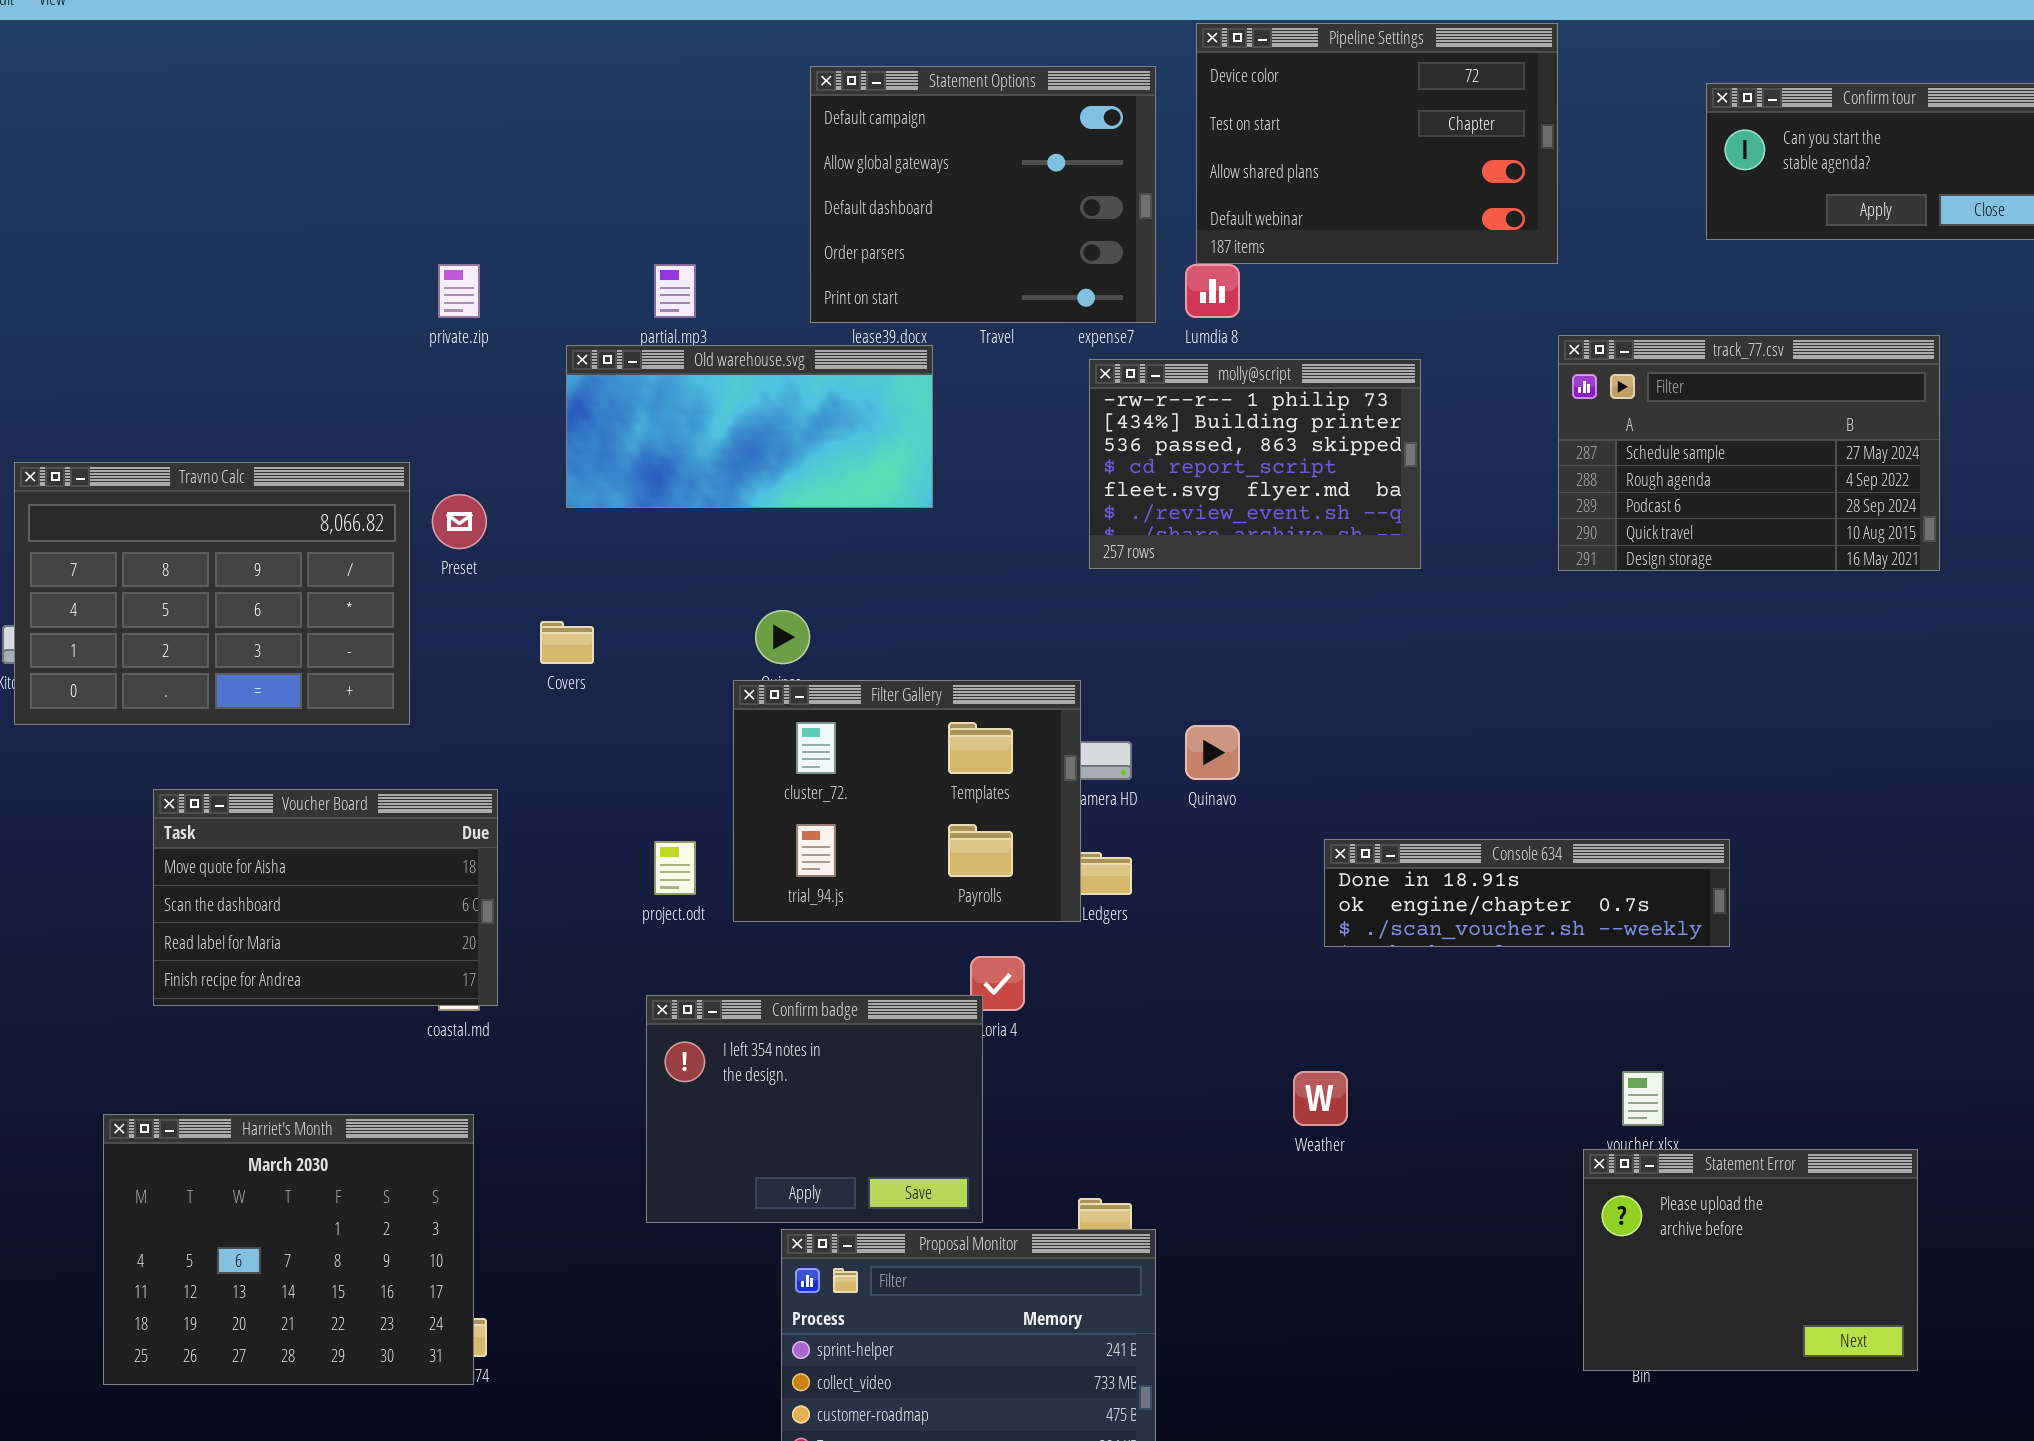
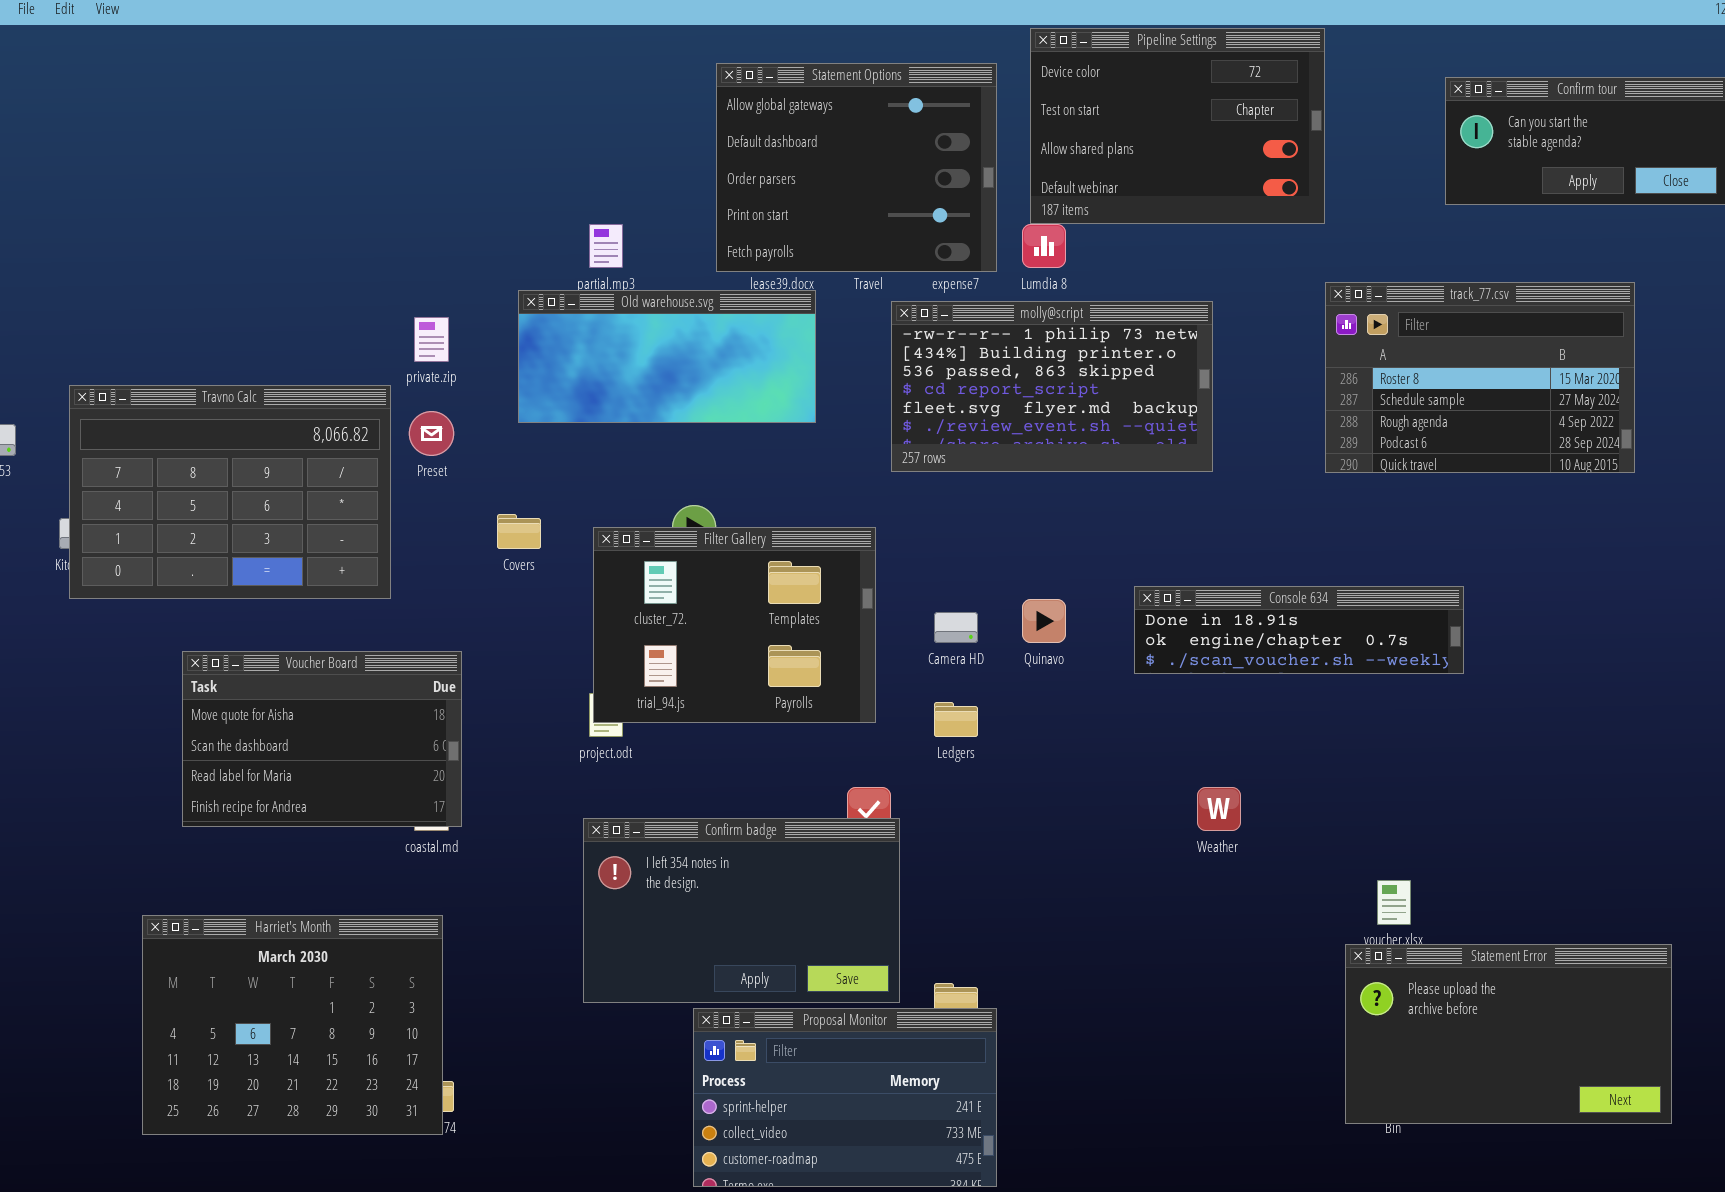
Statement Options: [810,66,1156,323] -> [716,63,997,272], scrolled down 1 row
private.zip: [438,264,480,318] -> [414,317,449,362], moved
track_77.csv: [1558,335,1940,571] -> [1325,282,1635,473], scrolled up 1 row
molly@script: [1089,359,1421,569] -> [891,301,1213,472], resized
Filter Gallery: [733,680,1081,922] -> [593,527,876,723], moved
Console 634: [1324,839,1730,947] -> [1134,586,1464,674], moved
Confirm badge: [646,995,983,1223] -> [583,818,900,1003], resized
Weather: [1293,1071,1348,1126] -> [1197,787,1241,831], moved
Statement Error: [1583,1149,1918,1371] -> [1345,944,1672,1124], resized

